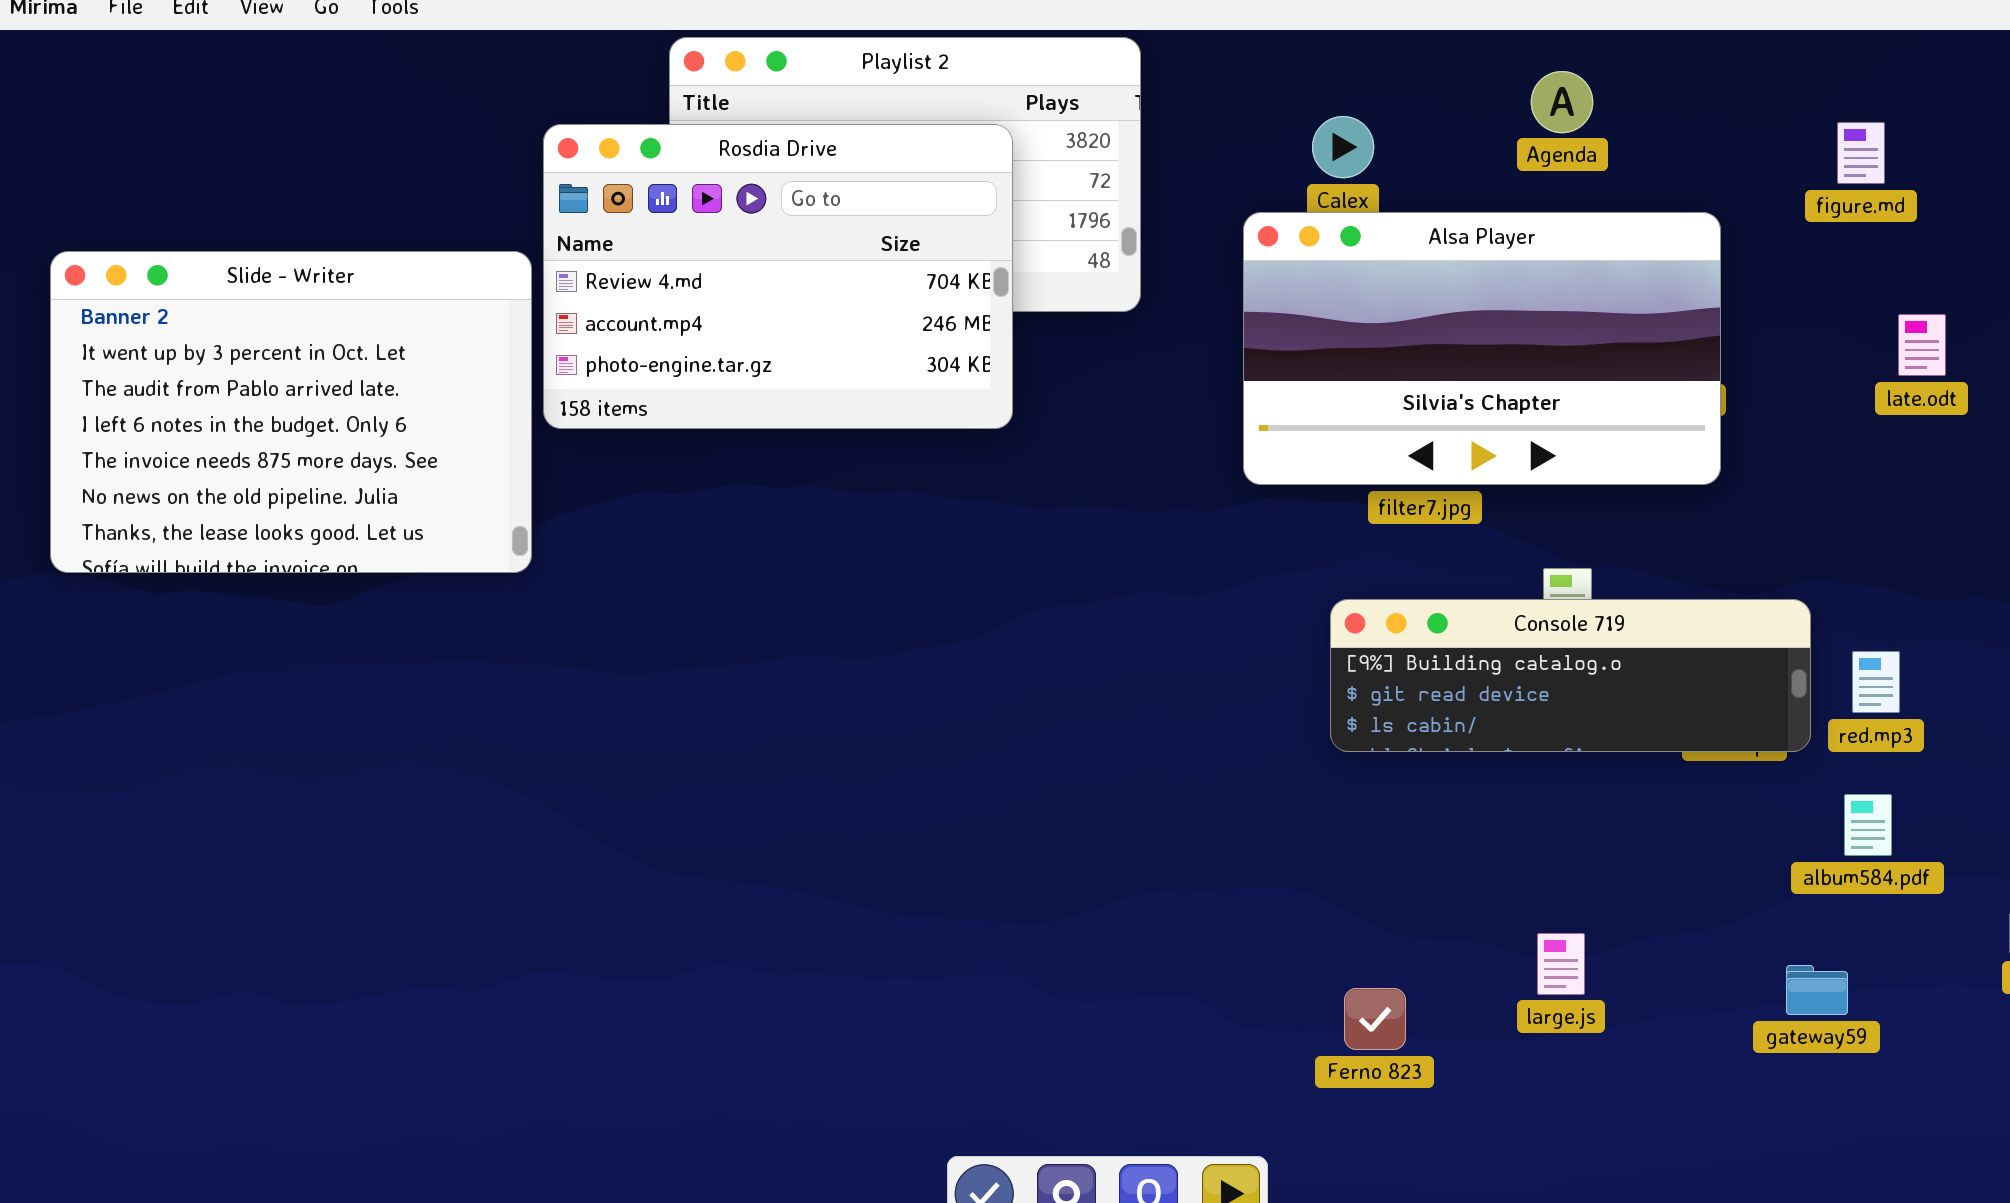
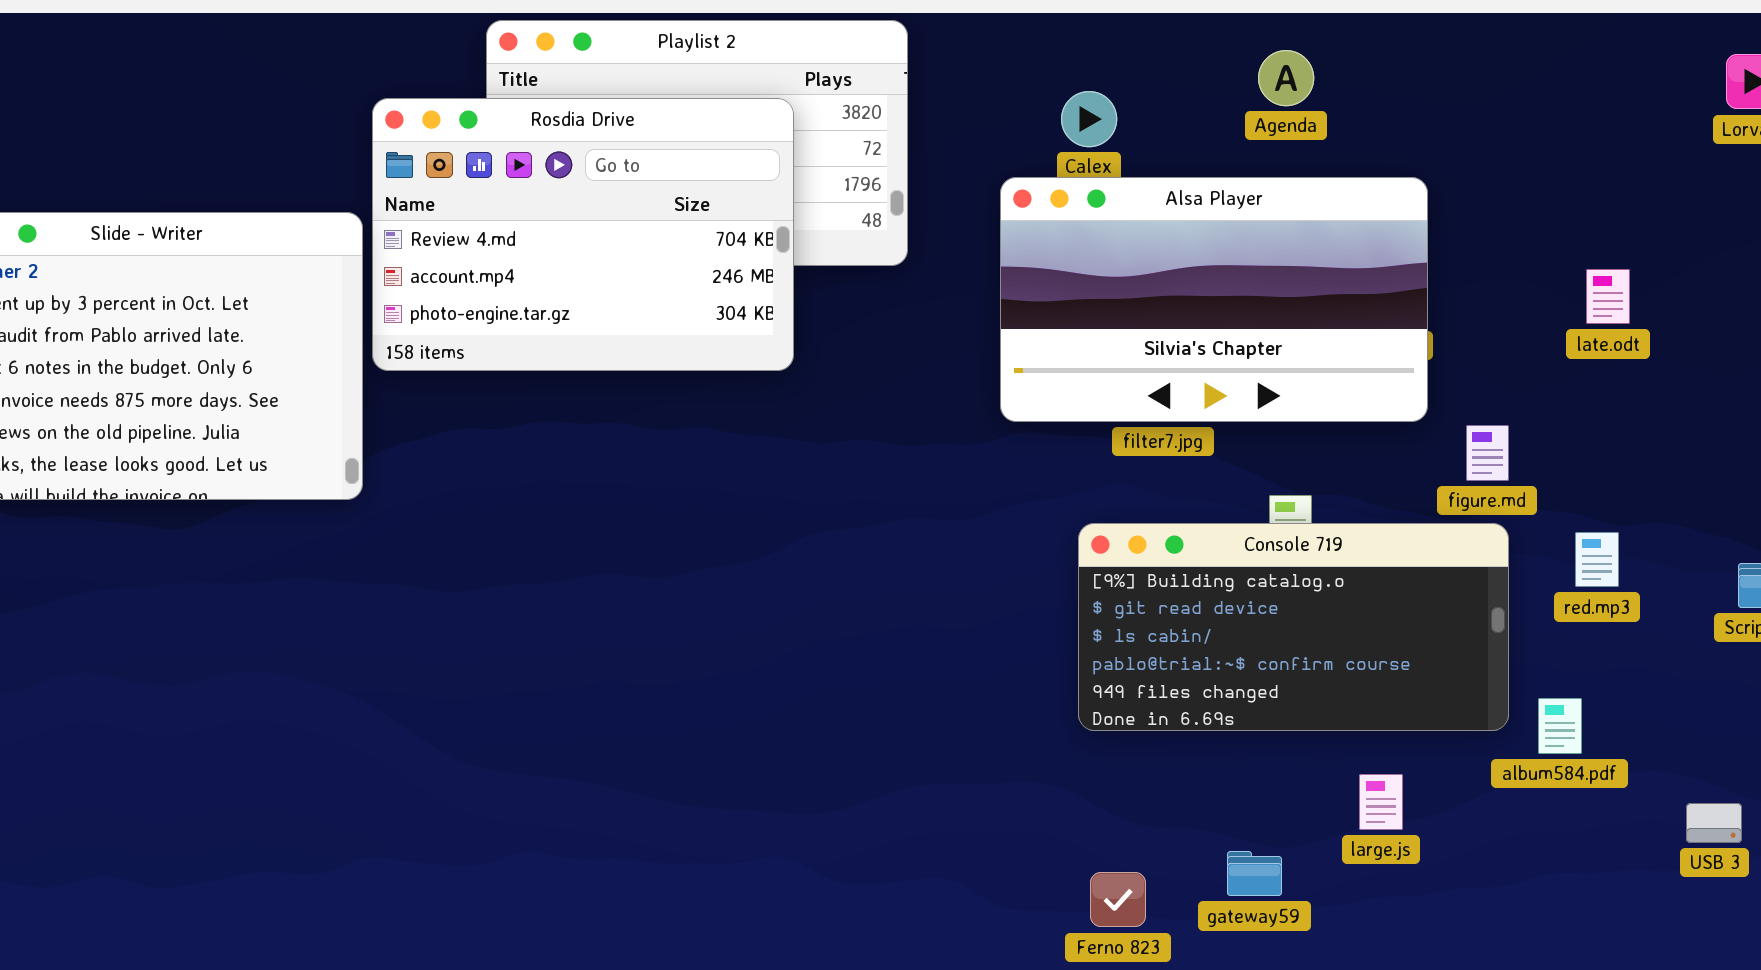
figure.md: [1837,122,1885,184] -> [1466,425,1509,481], moved
Console 719: [1330,599,1811,752] -> [1078,523,1509,731], resized
red.mp3: [1852,651,1900,713] -> [1575,532,1619,587], moved
large.js: [1537,933,1585,995] -> [1359,774,1403,830], moved
gateway59: [1786,965,1848,1015] -> [1227,851,1282,896], moved

